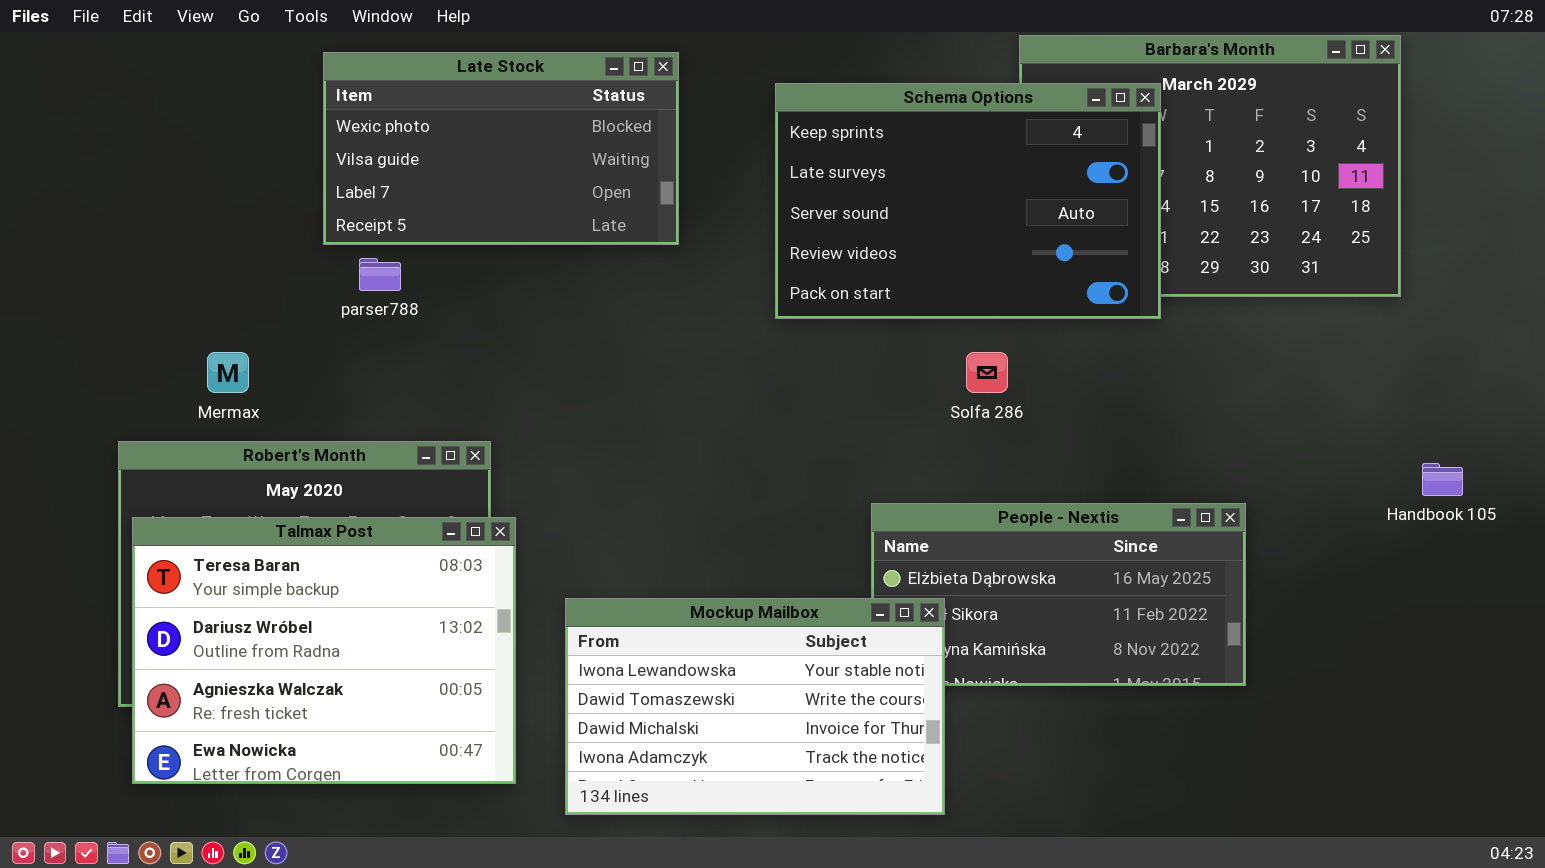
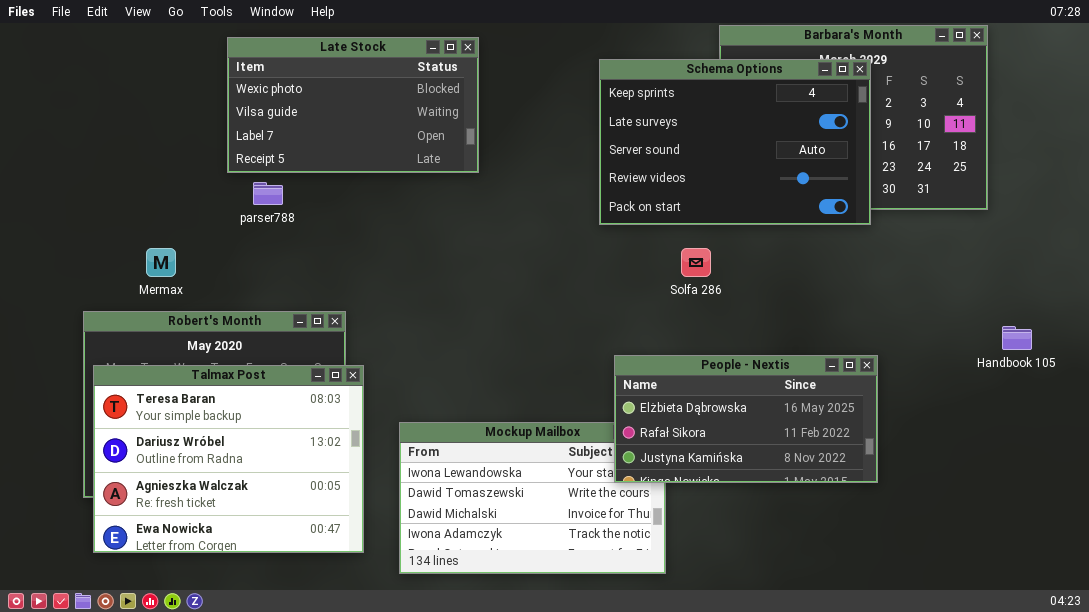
Schema Options: [775,83,1161,319] -> [599,59,871,225], moved
People - Nextis: [871,503,1246,686] -> [614,355,878,483], raised

